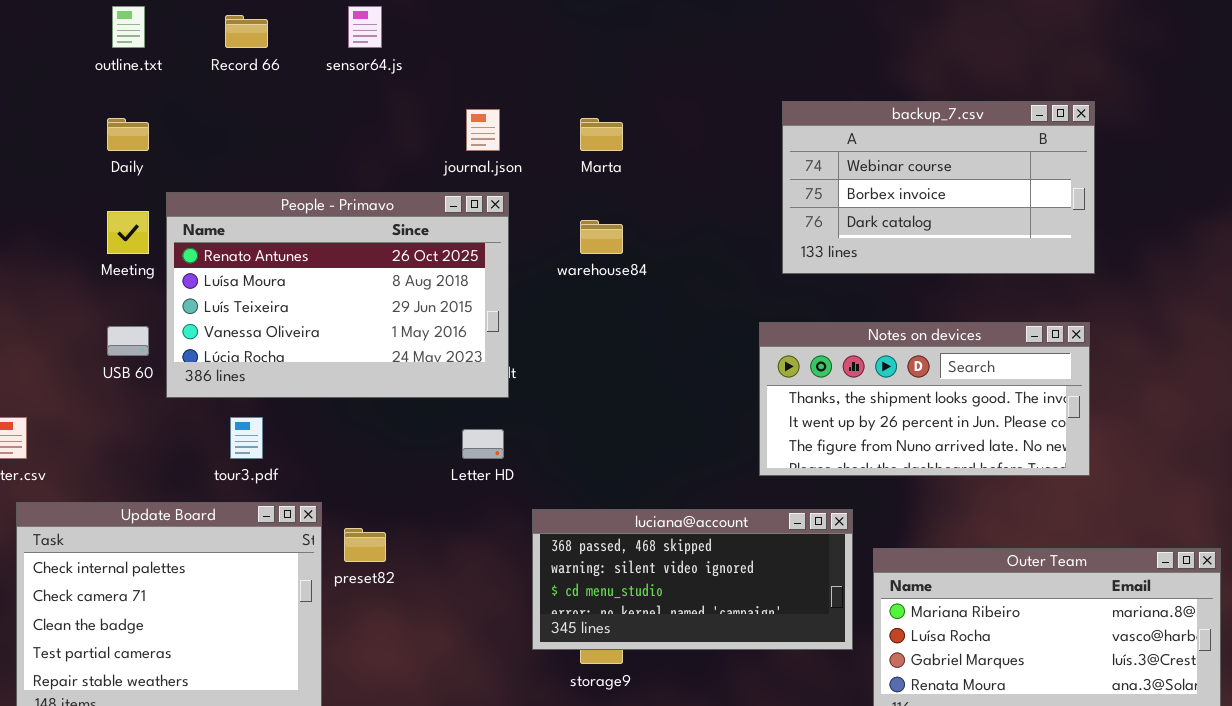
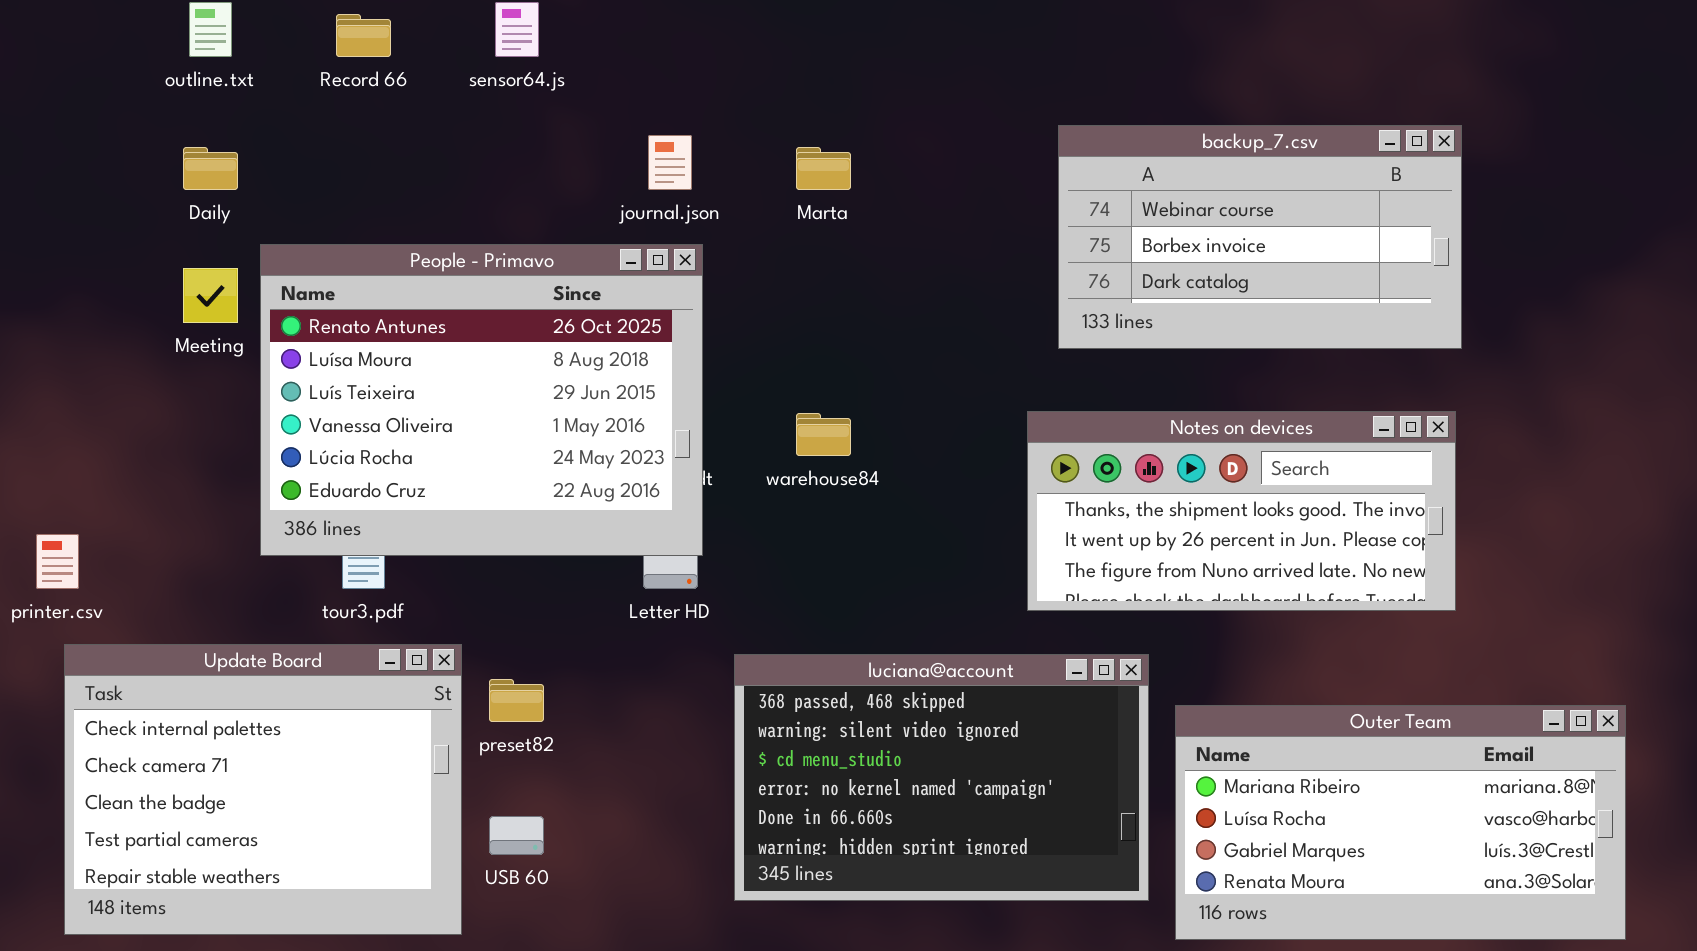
People - Primavo: [166,192,509,398] -> [260,244,703,556], resized
warehouse84: [580,220,623,254] -> [796,413,851,456], moved
USB 60: [107,326,149,356] -> [489,816,544,855], moved
luciana@account: [532,509,853,650] -> [734,654,1149,901], resized

